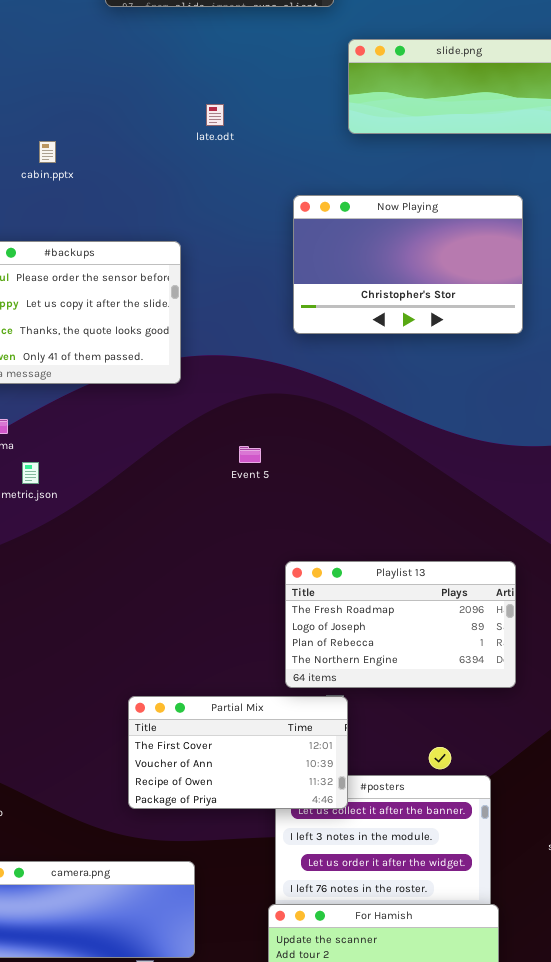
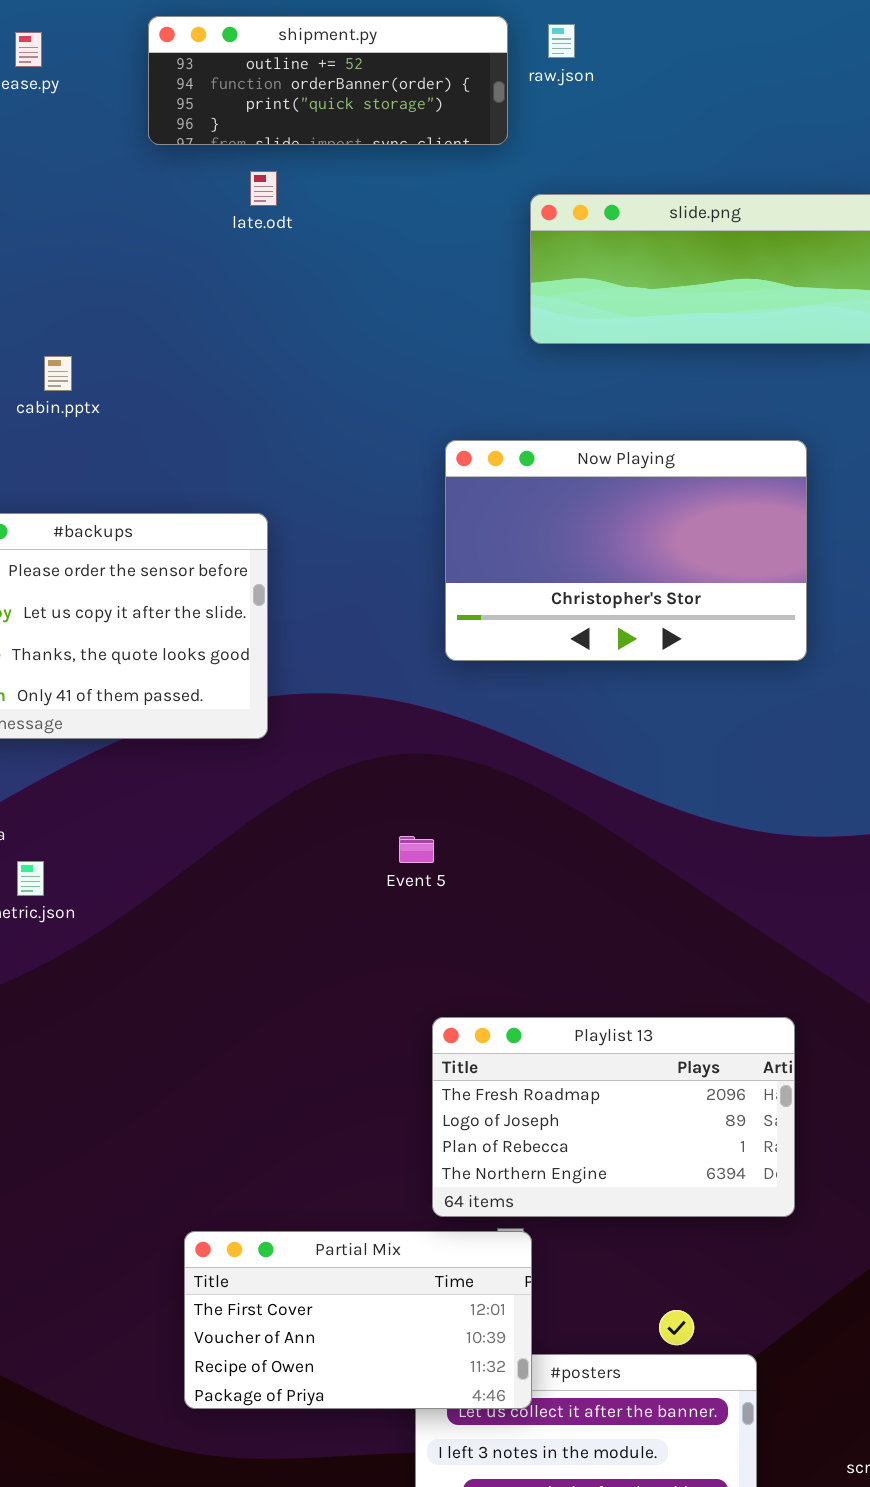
late.odt: [206,104,224,126] -> [250,171,277,206], moved
Event 5: [239,446,261,463] -> [399,836,434,863], moved

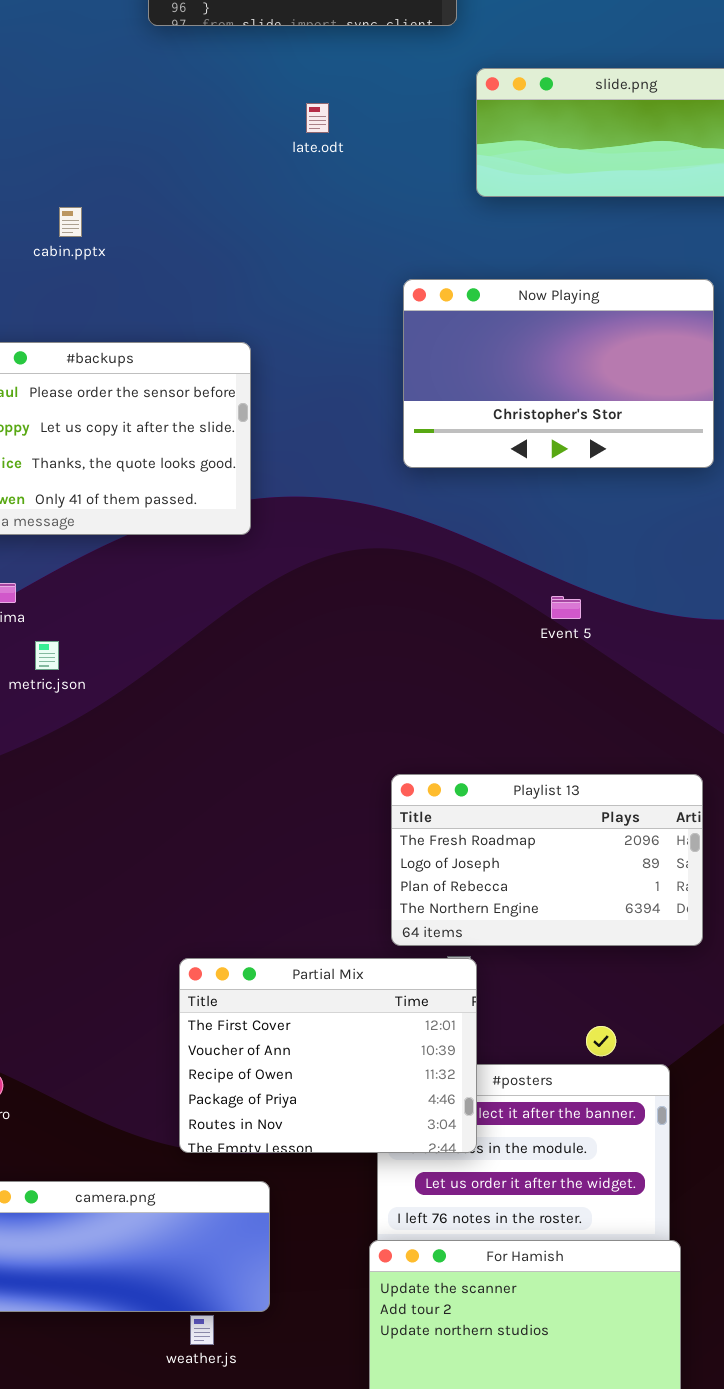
late.odt: [250,171,277,206] -> [306,103,329,133], moved
Event 5: [399,836,434,863] -> [551,596,581,619], moved
Partial Mix: [184,1231,532,1409] -> [179,958,477,1153], resized

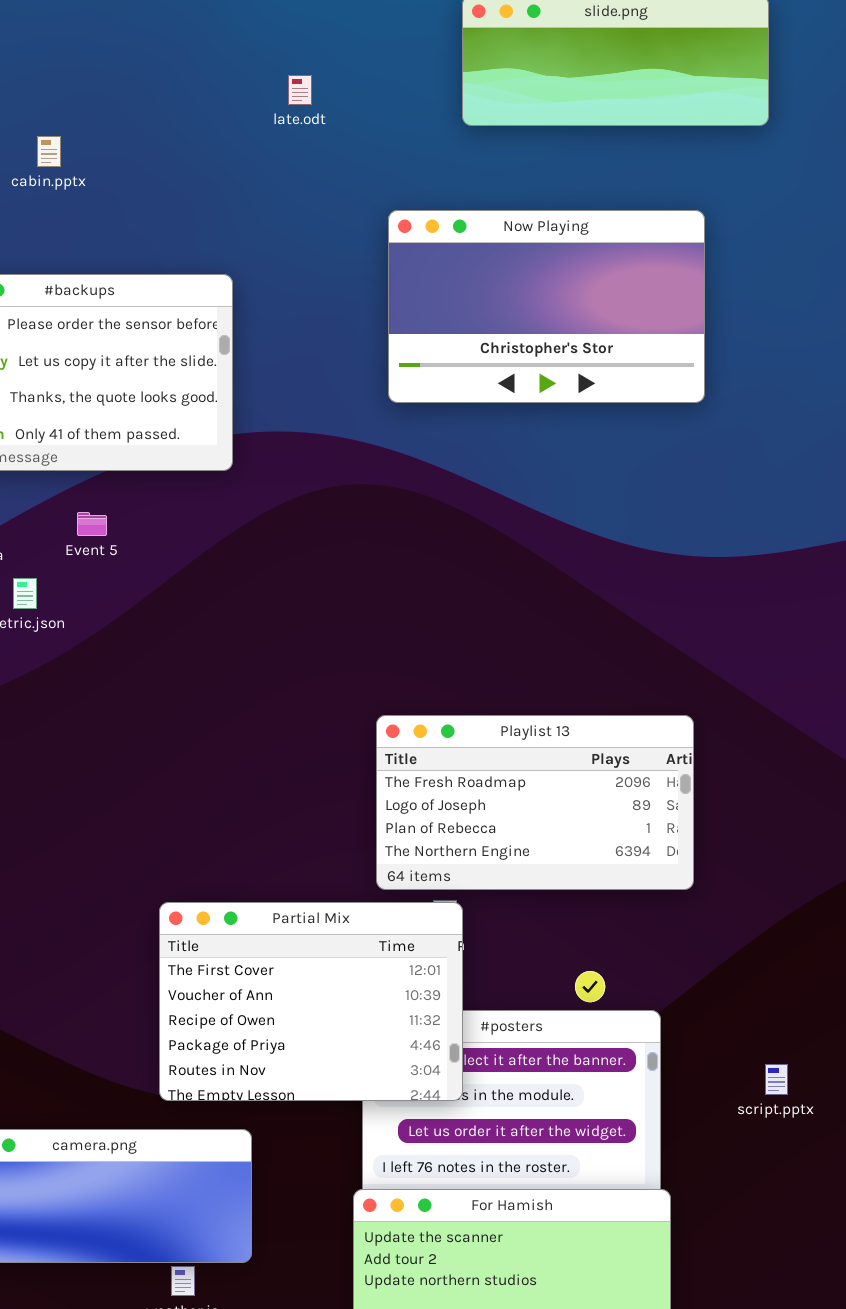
late.odt: [306,103,329,133] -> [288,75,312,105], moved
Event 5: [551,596,581,619] -> [77,512,107,536], moved

